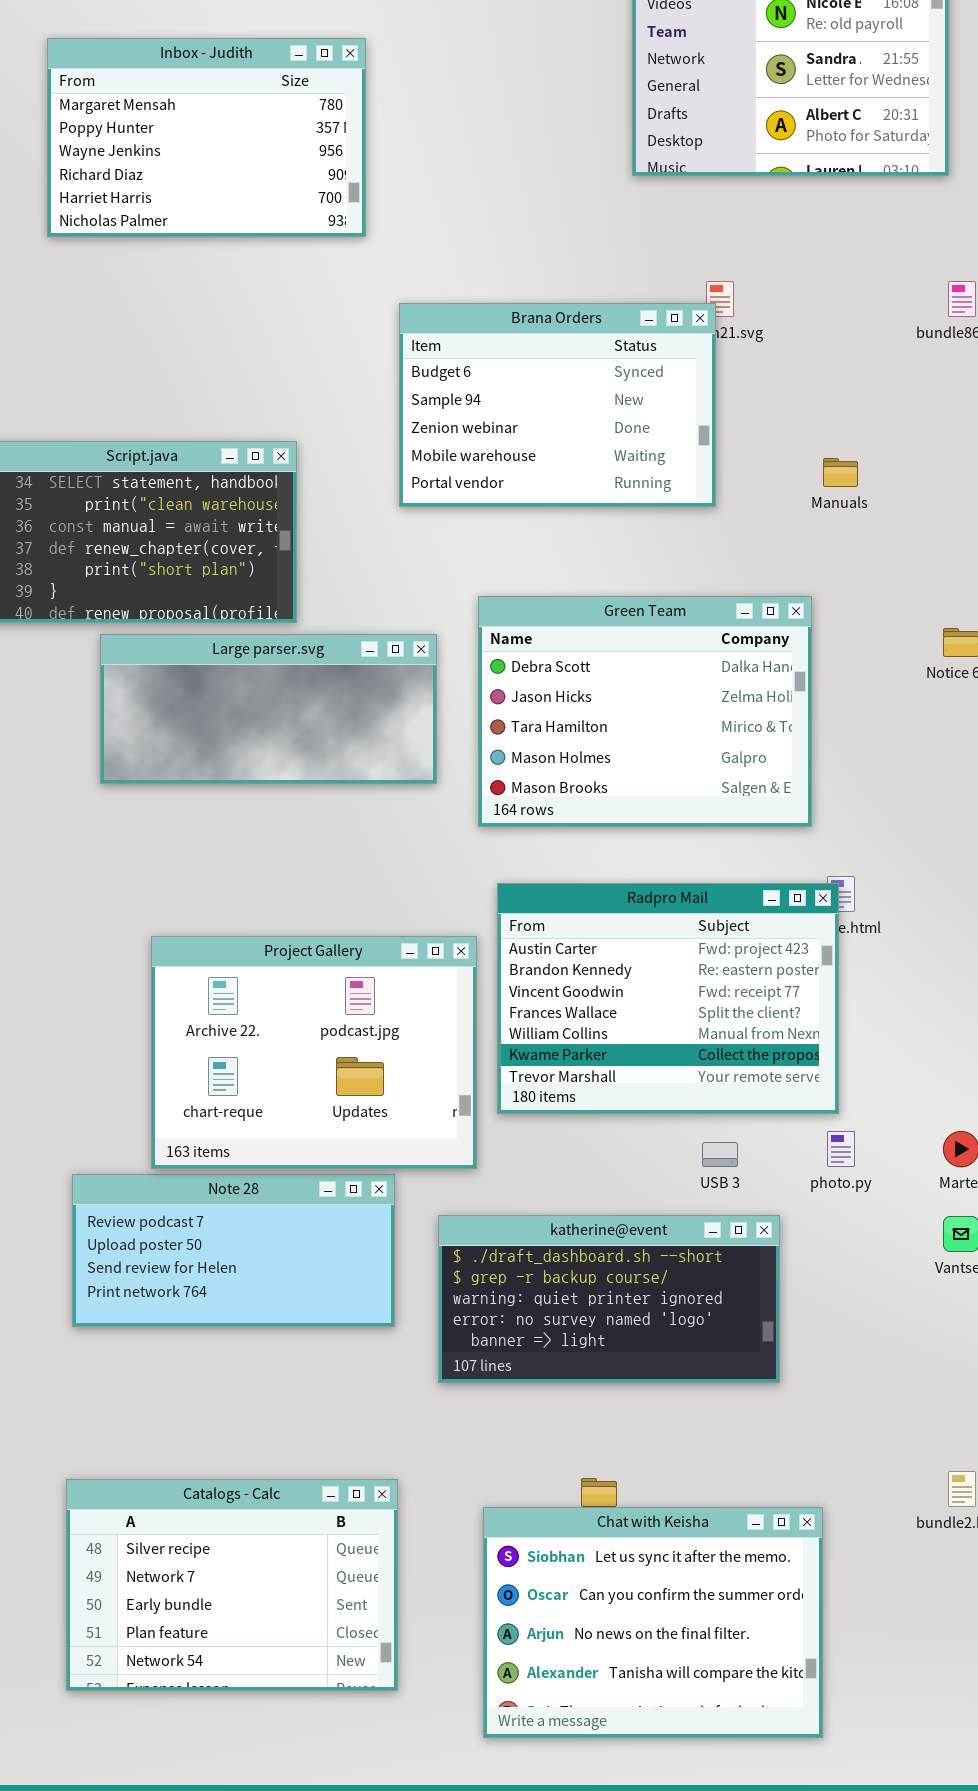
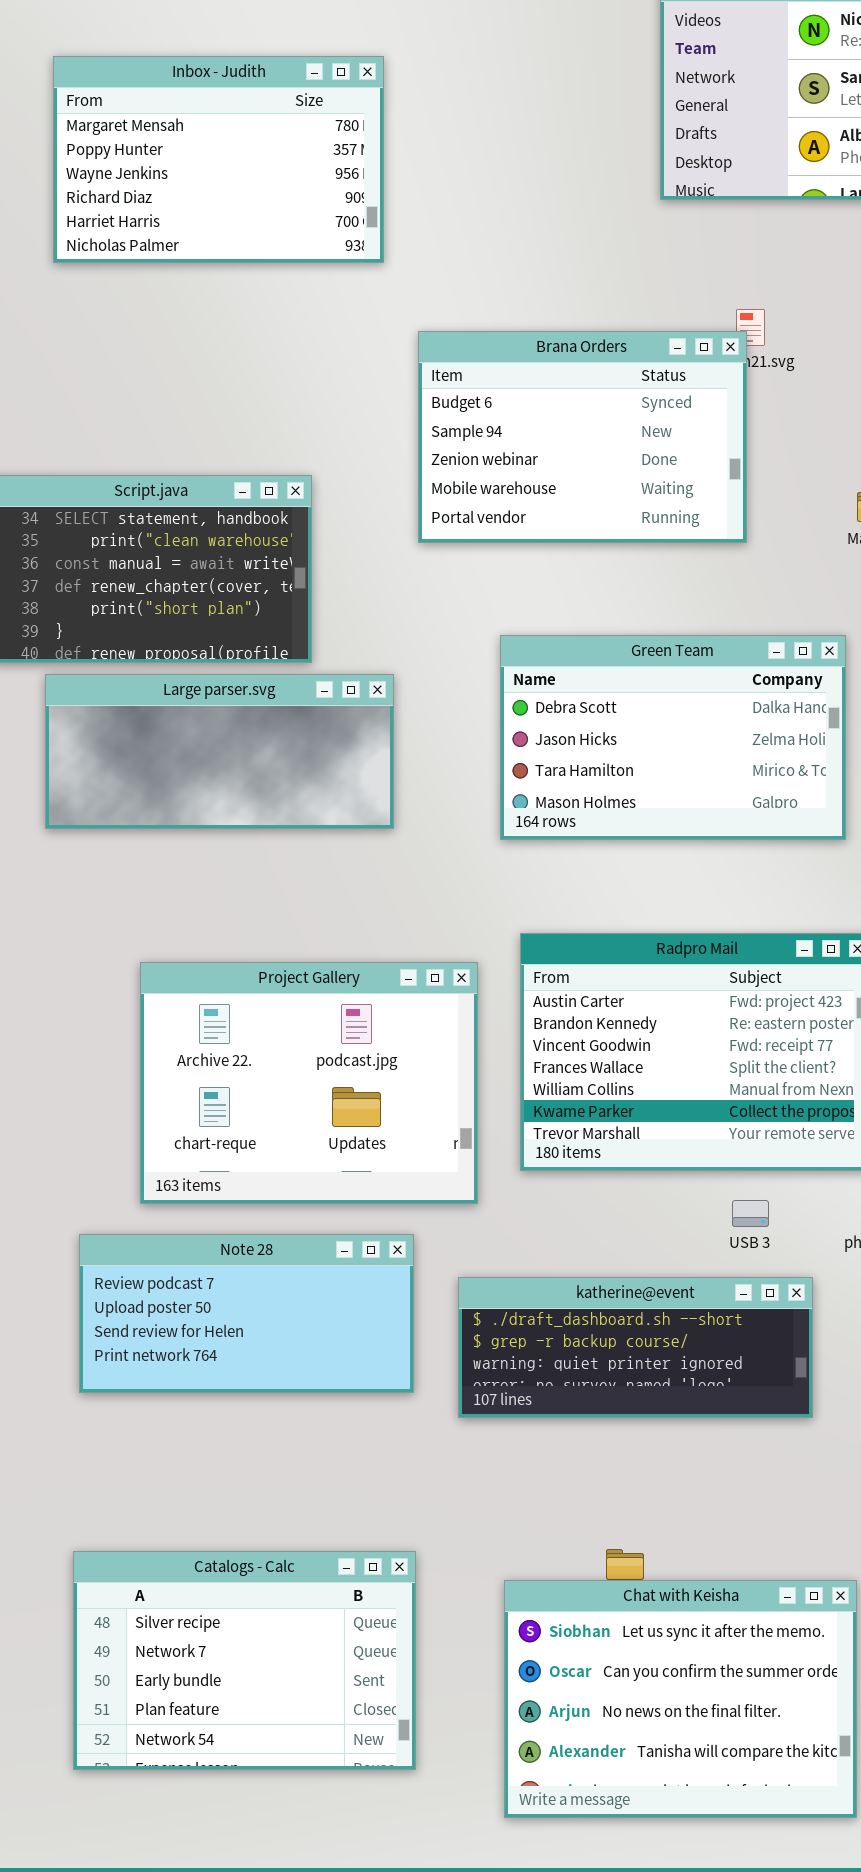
Green Team: [478,596,812,827] -> [500,635,846,840], resized
Large parser.svg: [100,634,437,784] -> [45,674,394,829], moved
Project Gallery: [151,936,477,1169] -> [140,962,478,1204], moved
katherine@event: [438,1215,780,1383] -> [458,1277,813,1418], resized

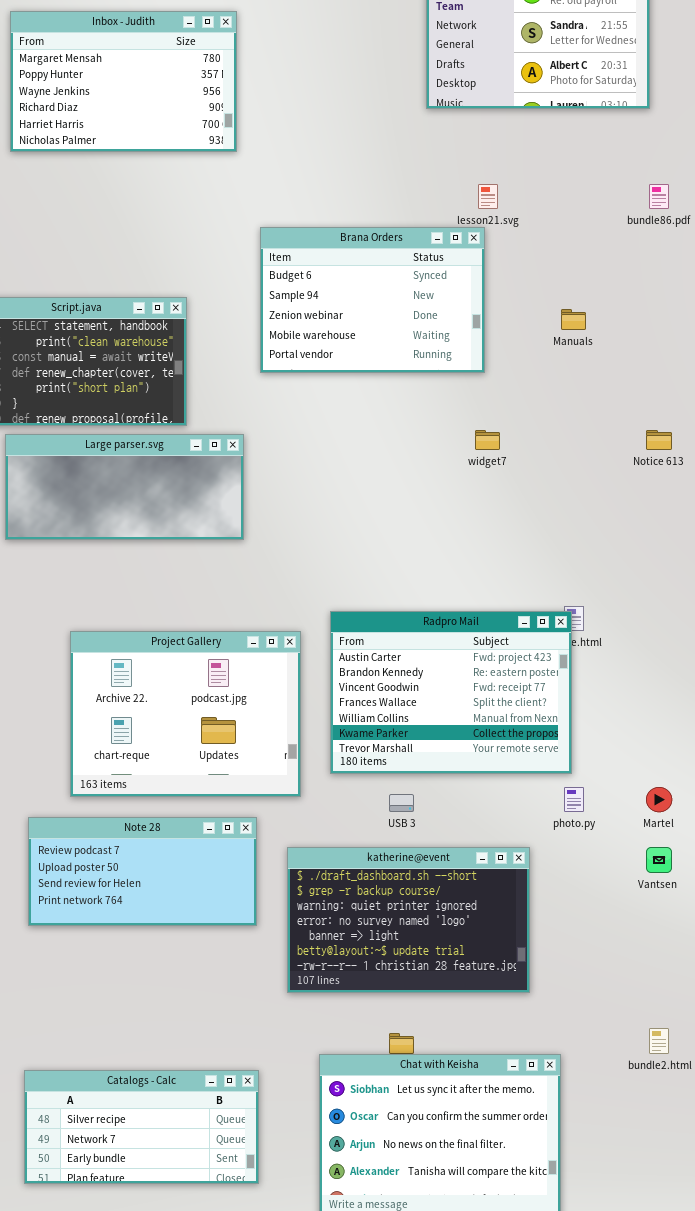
Brana Orders: [418,331,747,543] -> [260,227,485,373], moved
Green Team: [500,635,846,840] -> none, closed
USB 3: [732,1200,769,1227] -> [389,794,414,812], moved
katherine@event: [458,1277,813,1418] -> [287,847,530,993], resized
Catalogs - Calc: [73,1551,416,1770] -> [24,1070,259,1184], resized

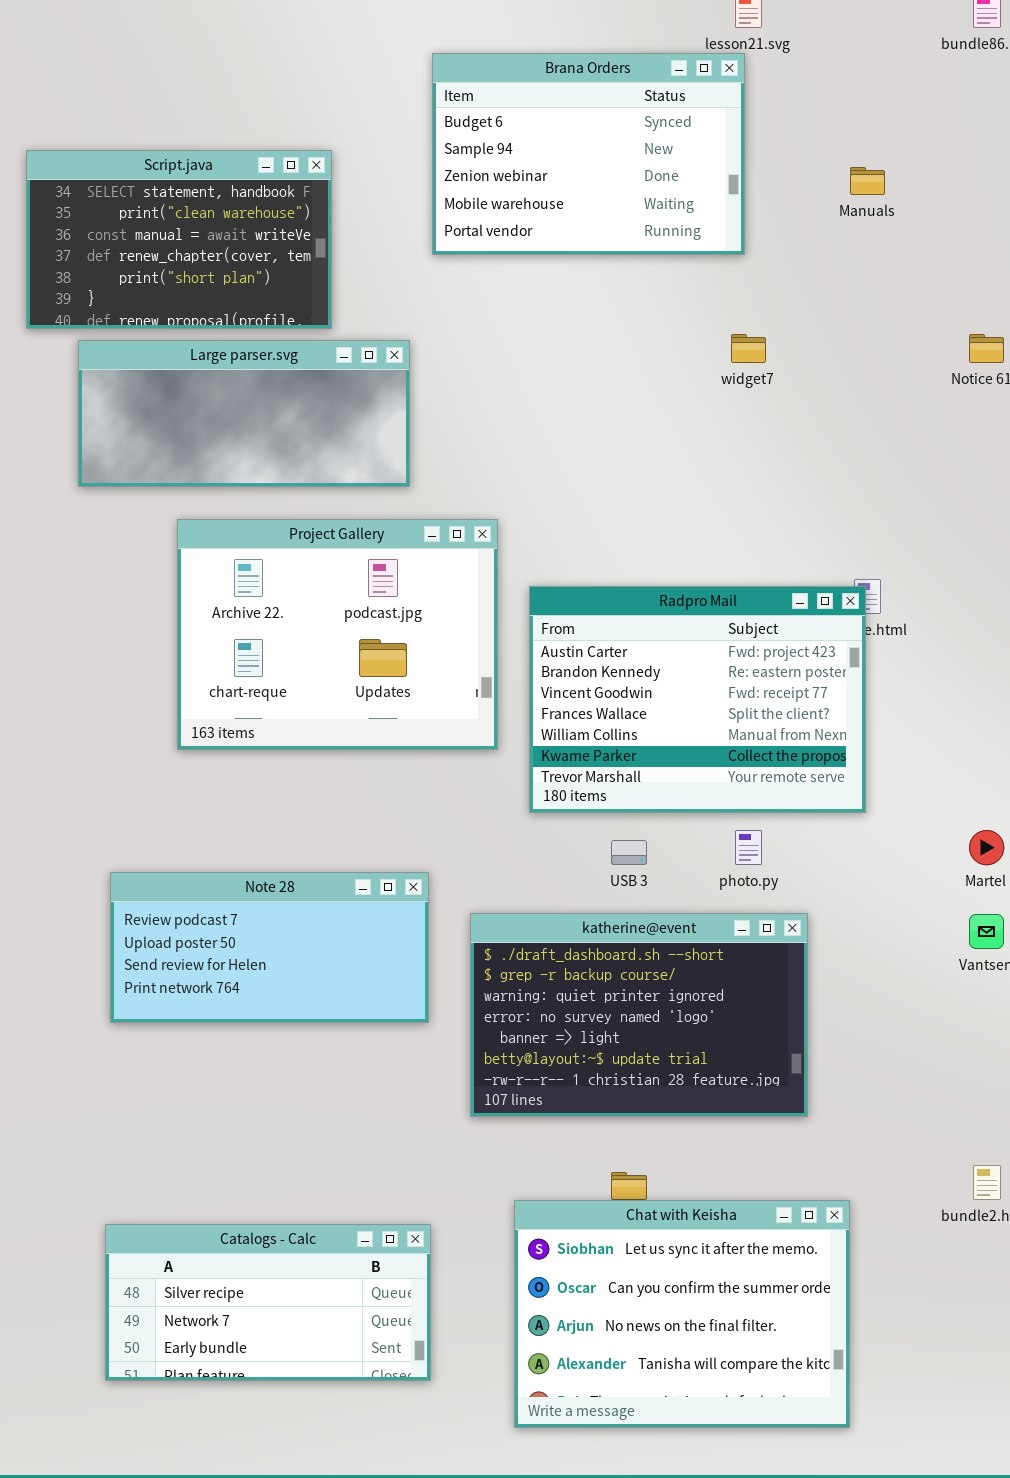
Project Gallery: [70,631,301,797] -> [177,519,498,750], moved
photo.py: [564,787,584,812] -> [735,830,762,865], moved

